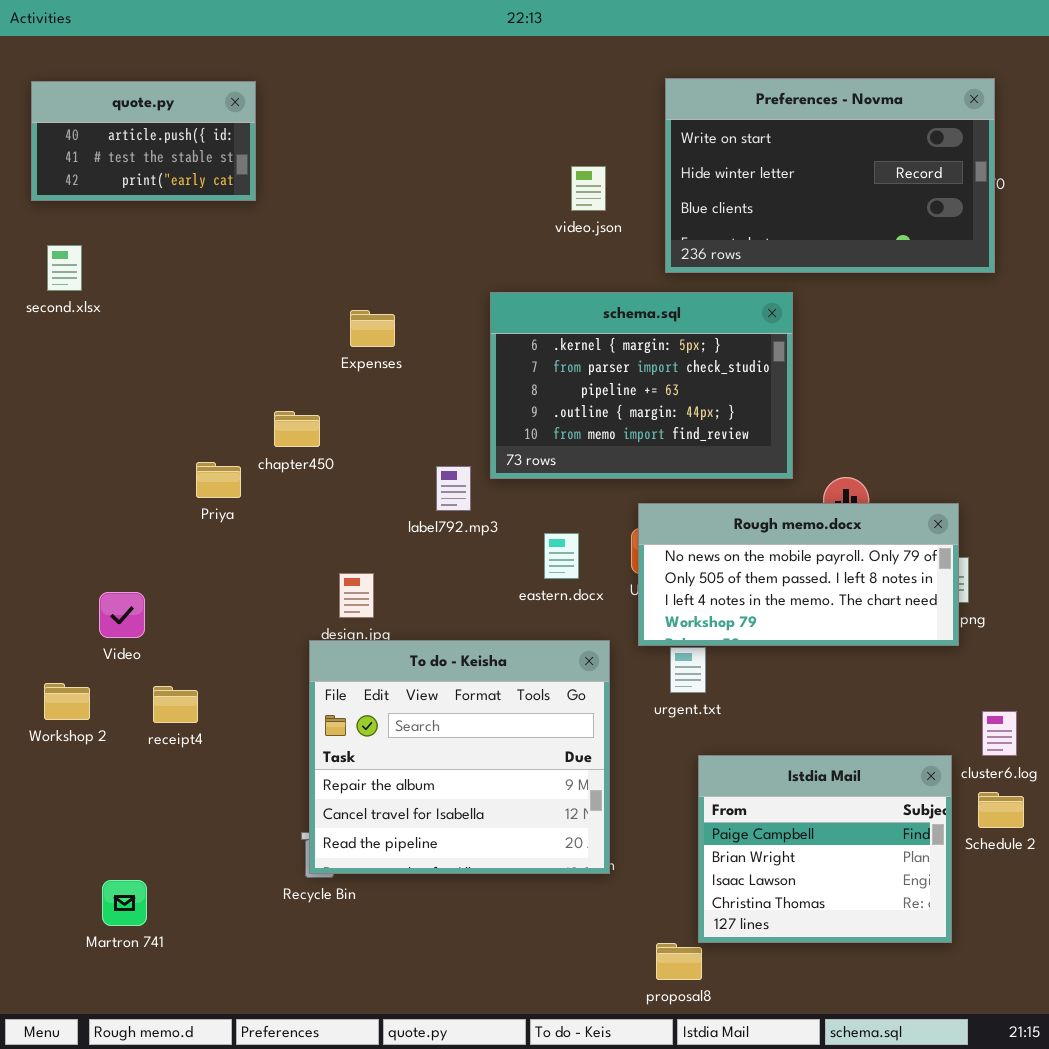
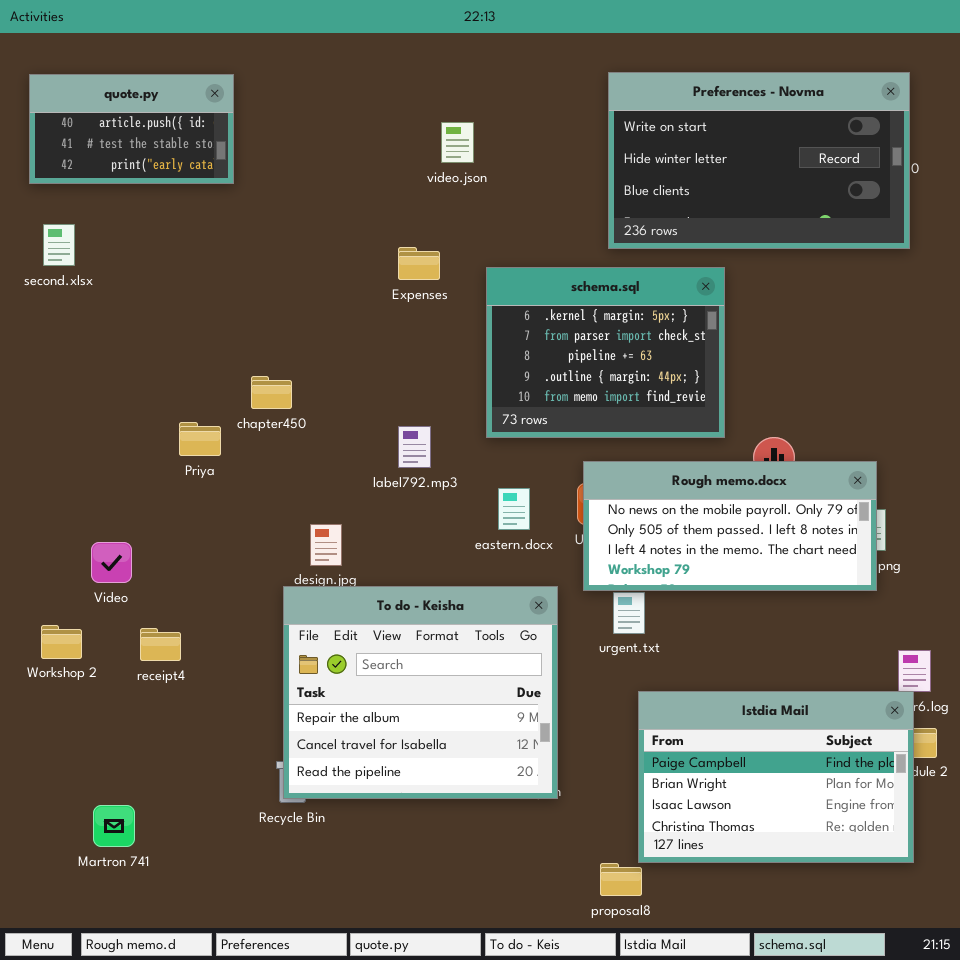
video.json: [571,166,606,211] -> [441,122,474,163], moved
schema.sql: [490,292,793,479] -> [486,267,725,438], resized
Expenses: [350,310,395,347] -> [398,247,440,280], moved
Istdia Mail: [698,755,952,943] -> [638,691,914,863], resized

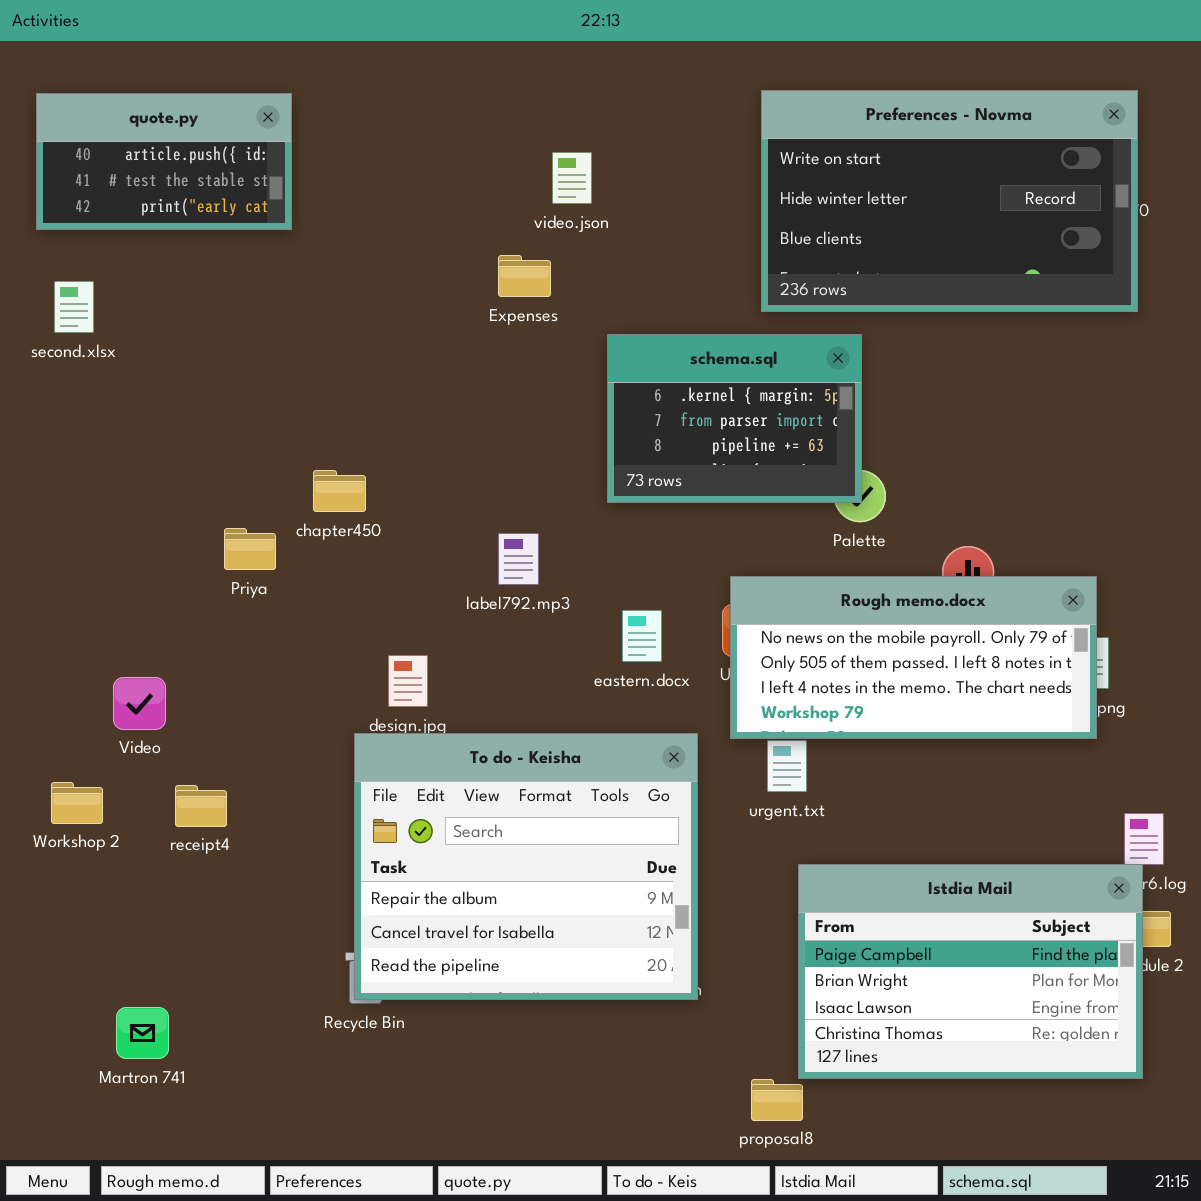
Expenses: [398,247,440,280] -> [498,255,551,297], moved
schema.sql: [486,267,725,438] -> [607,334,862,503], resized

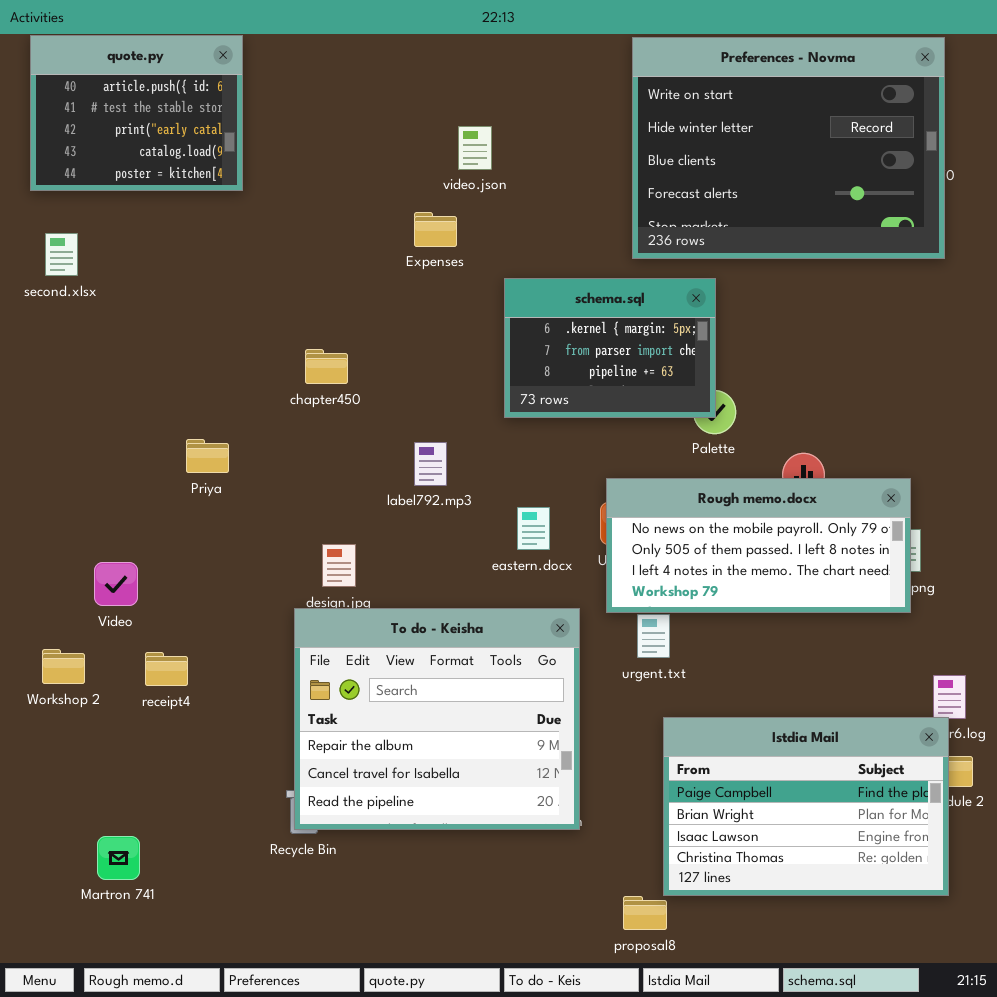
Preferences - Novma: [761,90,1138,312] -> [632,37,945,259], resized
quote.py: [36,93,292,230] -> [30,35,243,191], resized
chapter450: [313,470,366,512] -> [305,349,348,384], moved

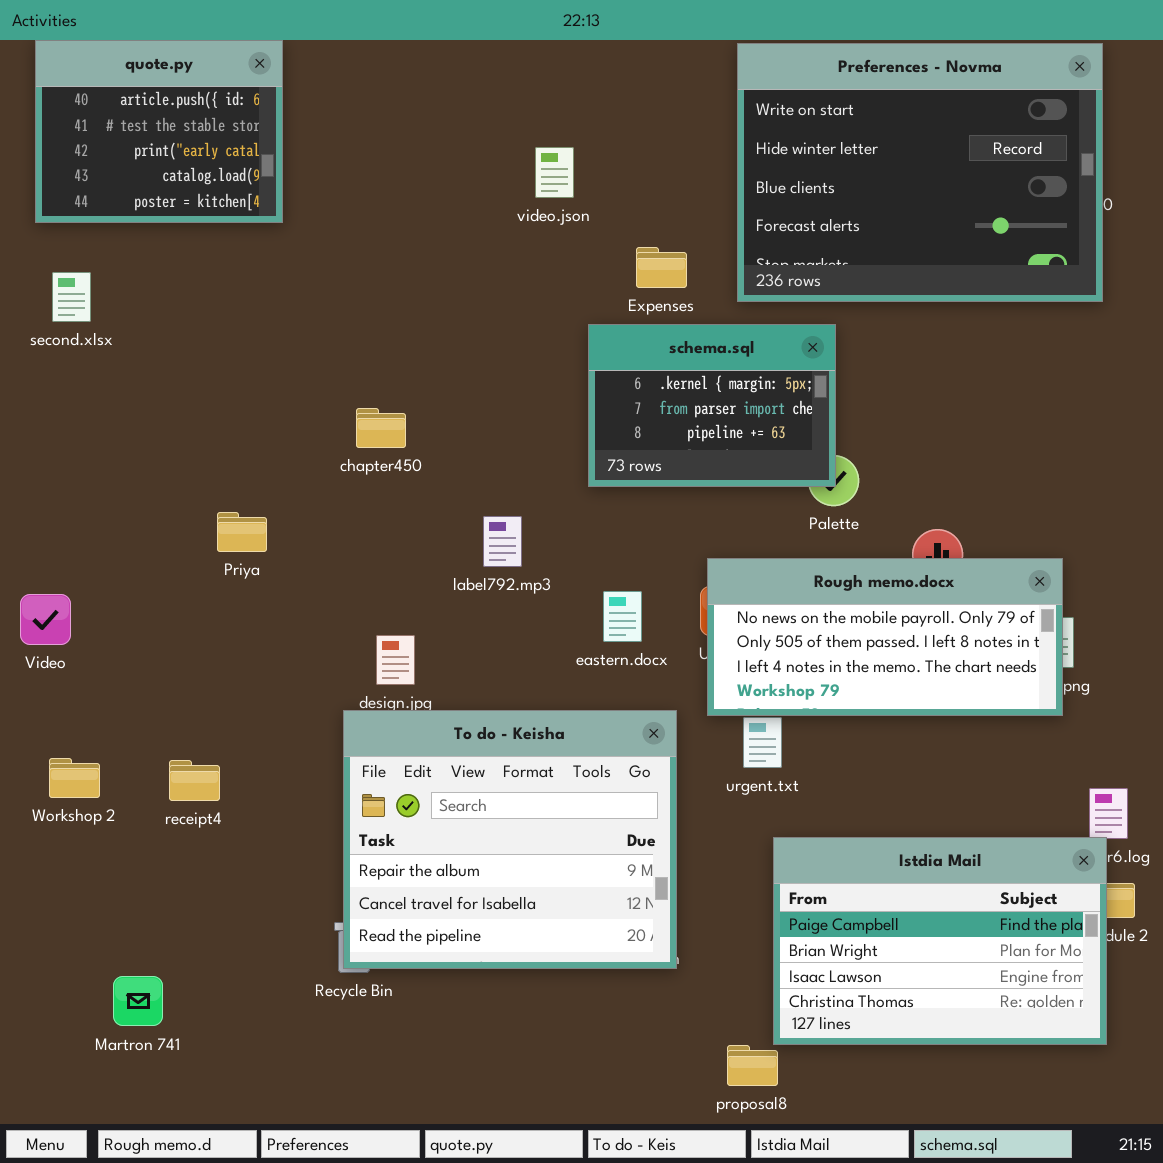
Expenses: [414,212,457,247] -> [636,247,687,288], moved
Video: [94,562,138,606] -> [20,594,71,645], moved

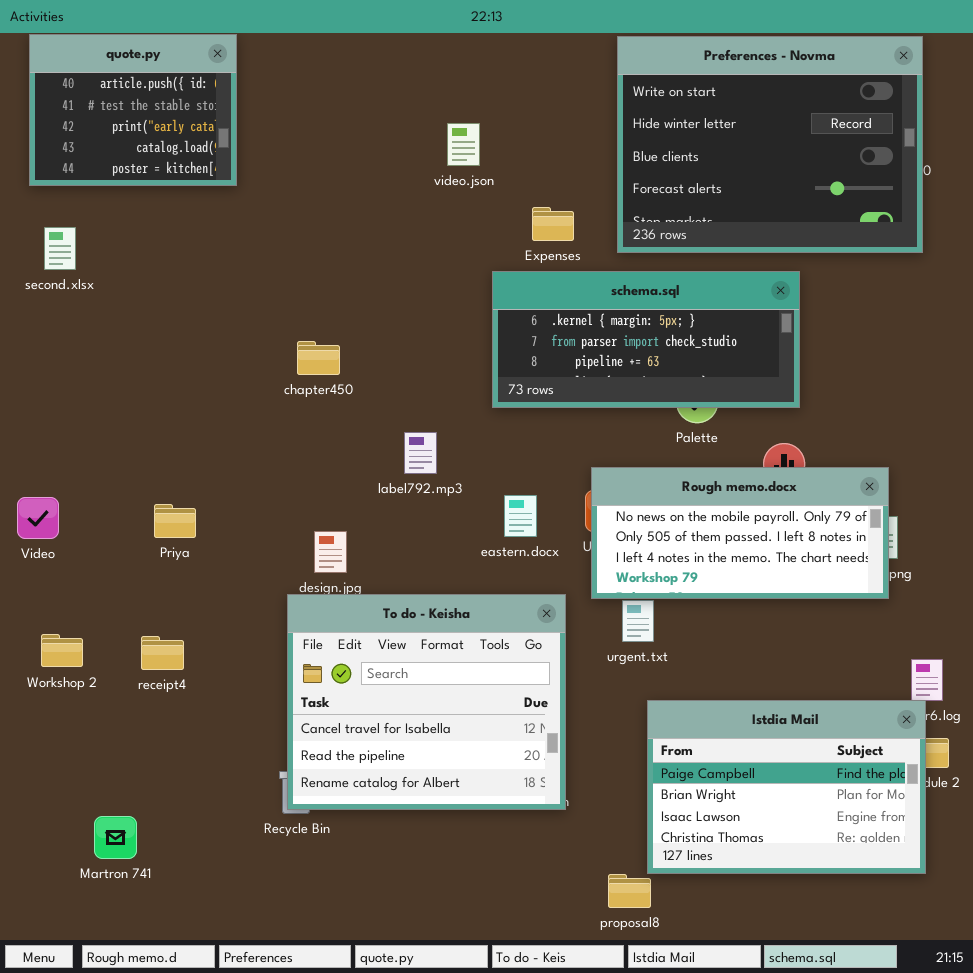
schema.sql: [588,324,836,487] -> [492,271,800,408], resized
Priya: [217,512,267,552] -> [154,504,196,538], moved
To do - Keisha: [343,710,677,969] -> [287,594,566,810], scrolled down 1 row

